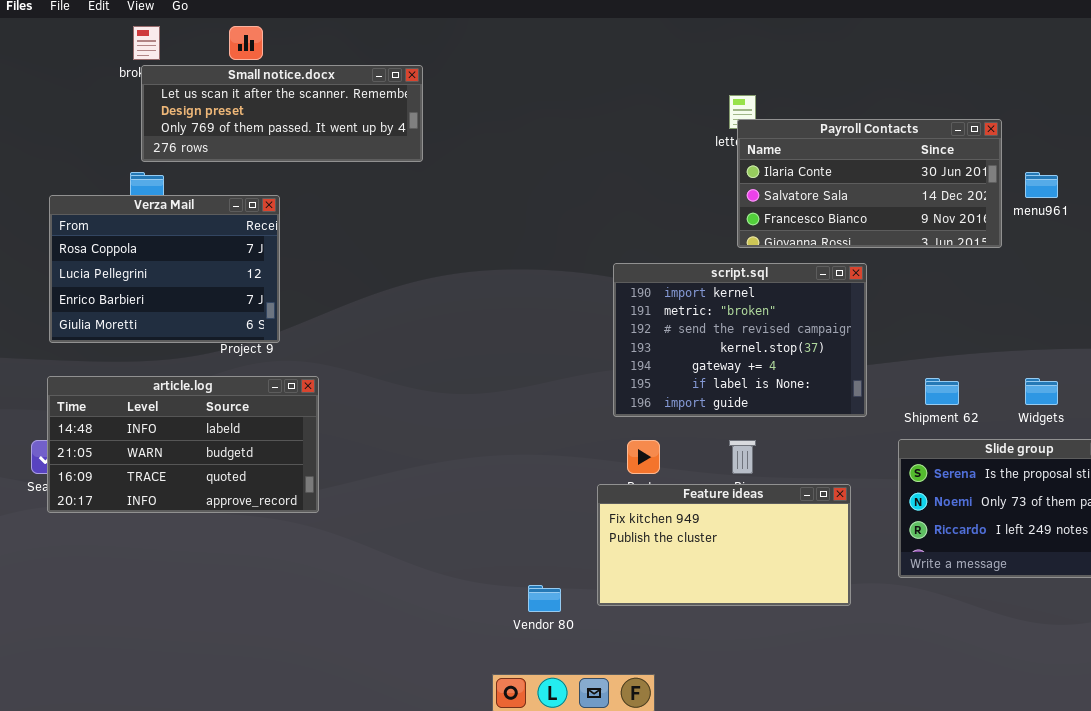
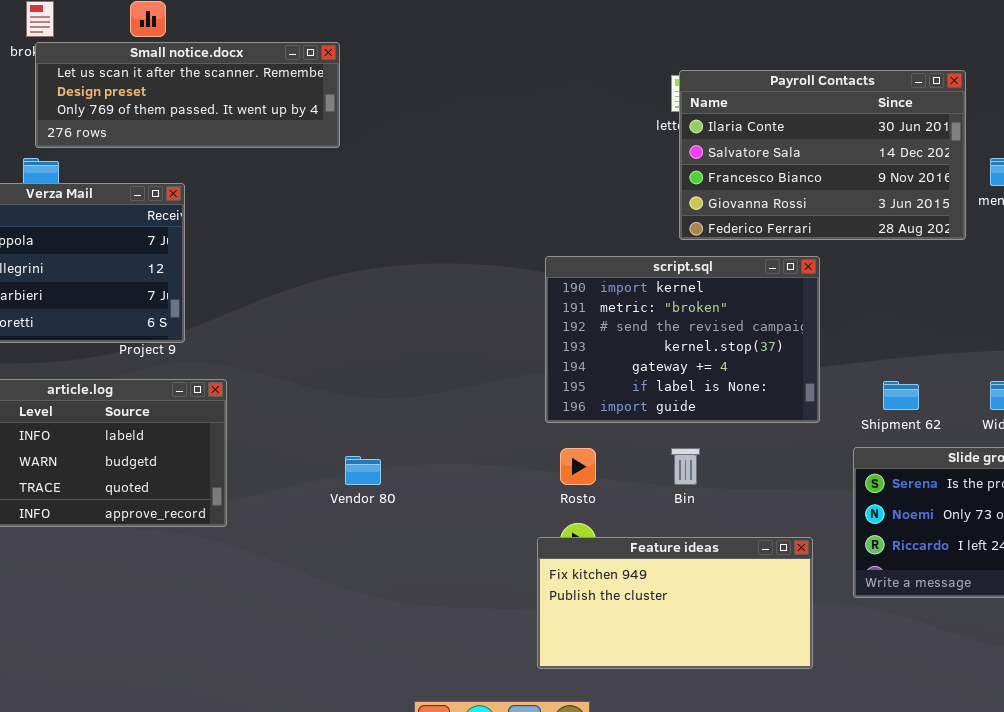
Payroll Contacts: [737,119,1002,248] -> [679,70,966,240], resized
Feature ideas: [597,484,851,606] -> [537,537,813,669], moved
Vendor 80: [528,585,561,612] -> [345,456,381,485], moved

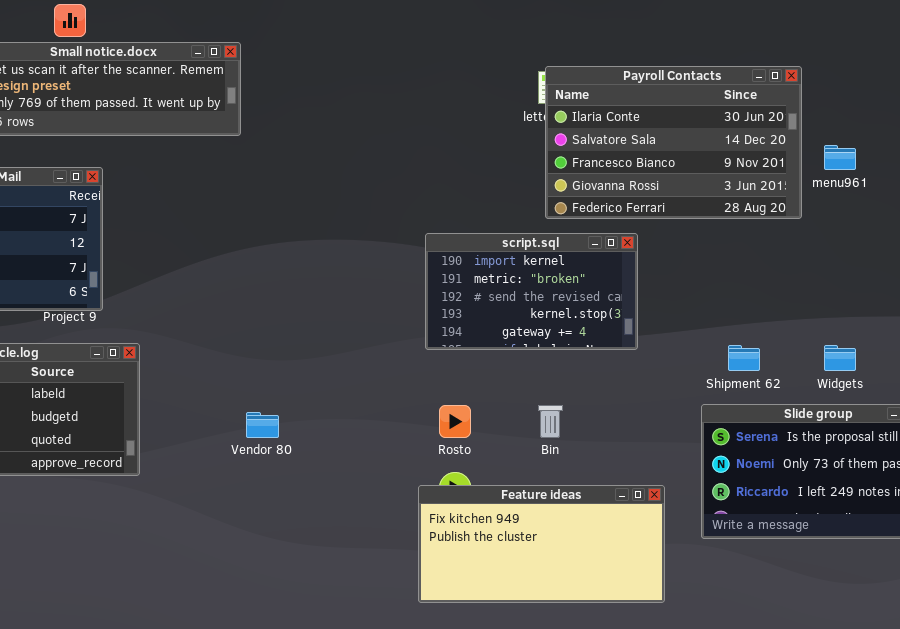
script.sql: [545,256,820,423] -> [425,233,638,350], resized

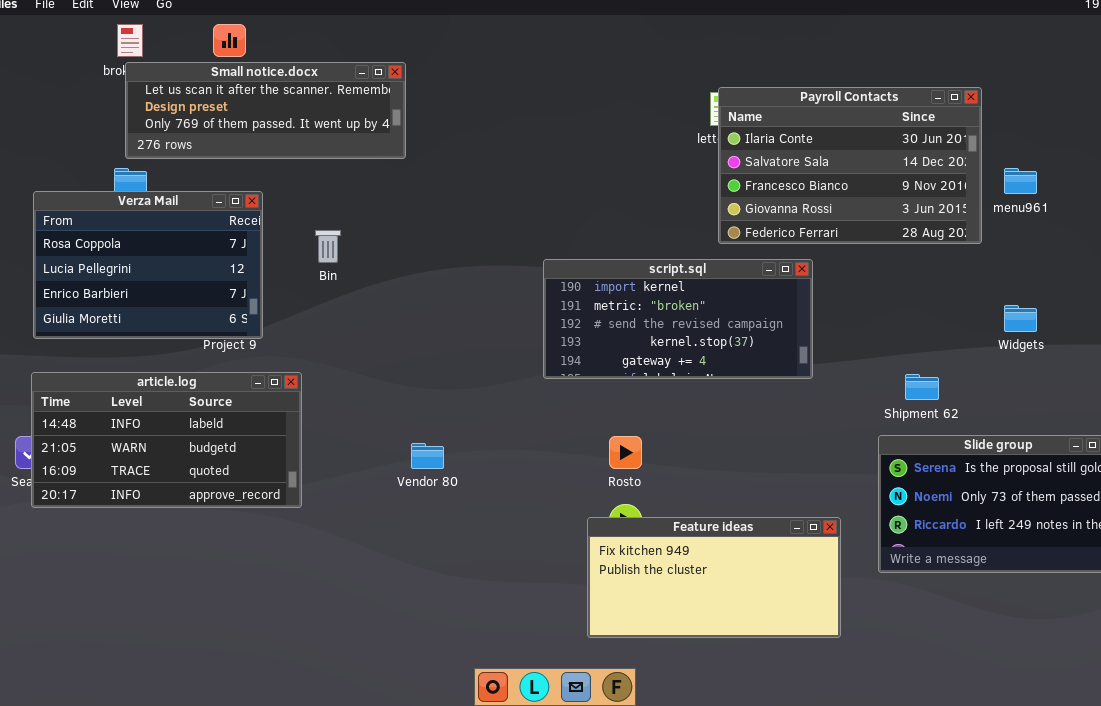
script.sql: [425,233,638,350] -> [543,259,813,379], resized
Widgets: [824,345,856,371] -> [1004,305,1037,332], moved
Bin: [538,405,563,438] -> [315,230,341,263], moved

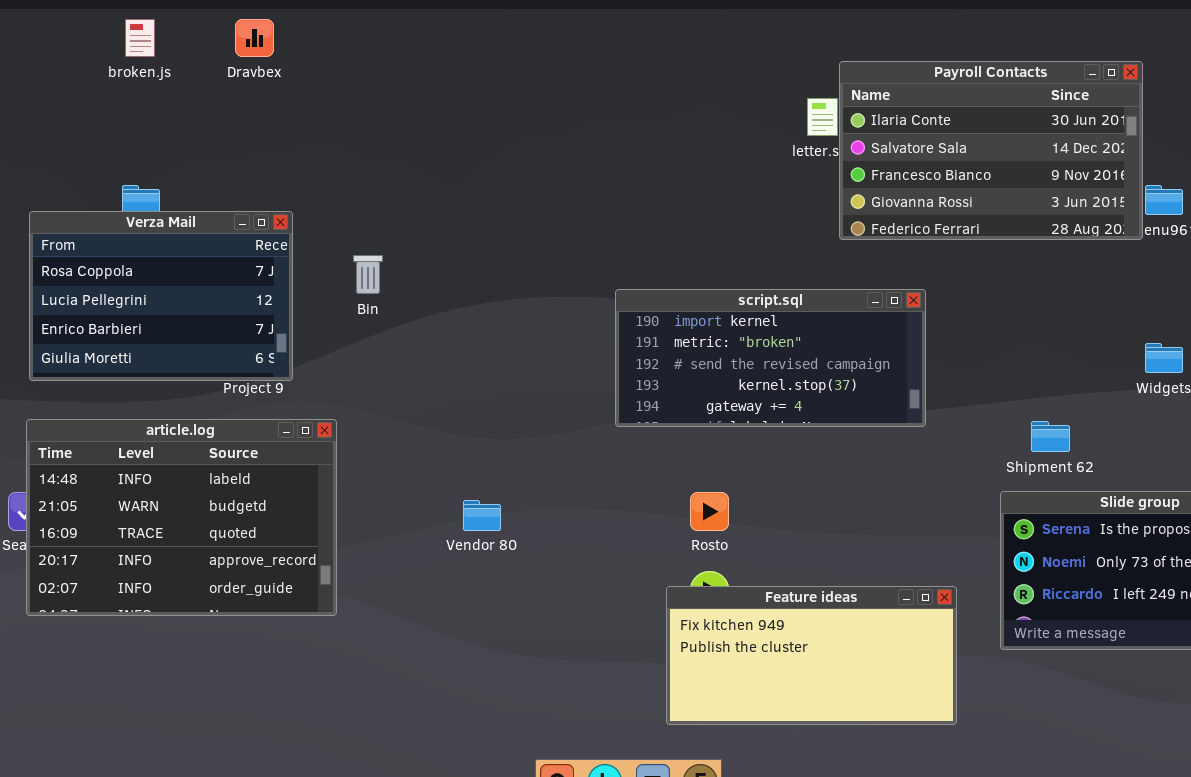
Small notice.docx: [125,62,406,159] -> none, closed
Payroll Contacts: [718,87,982,244] -> [839,61,1143,240], moved
article.log: [31,372,302,508] -> [26,419,337,616], resized

